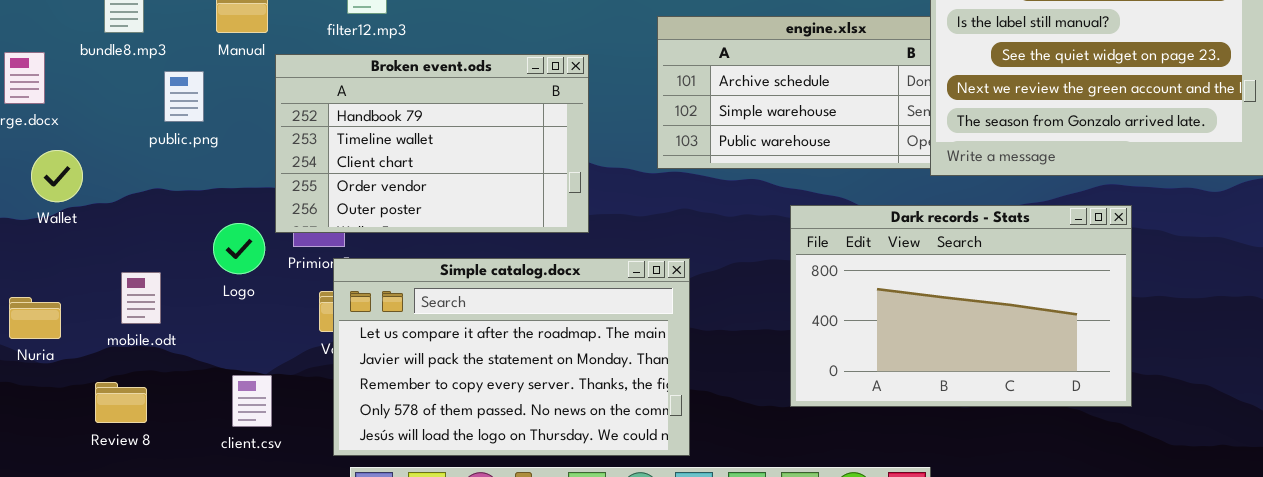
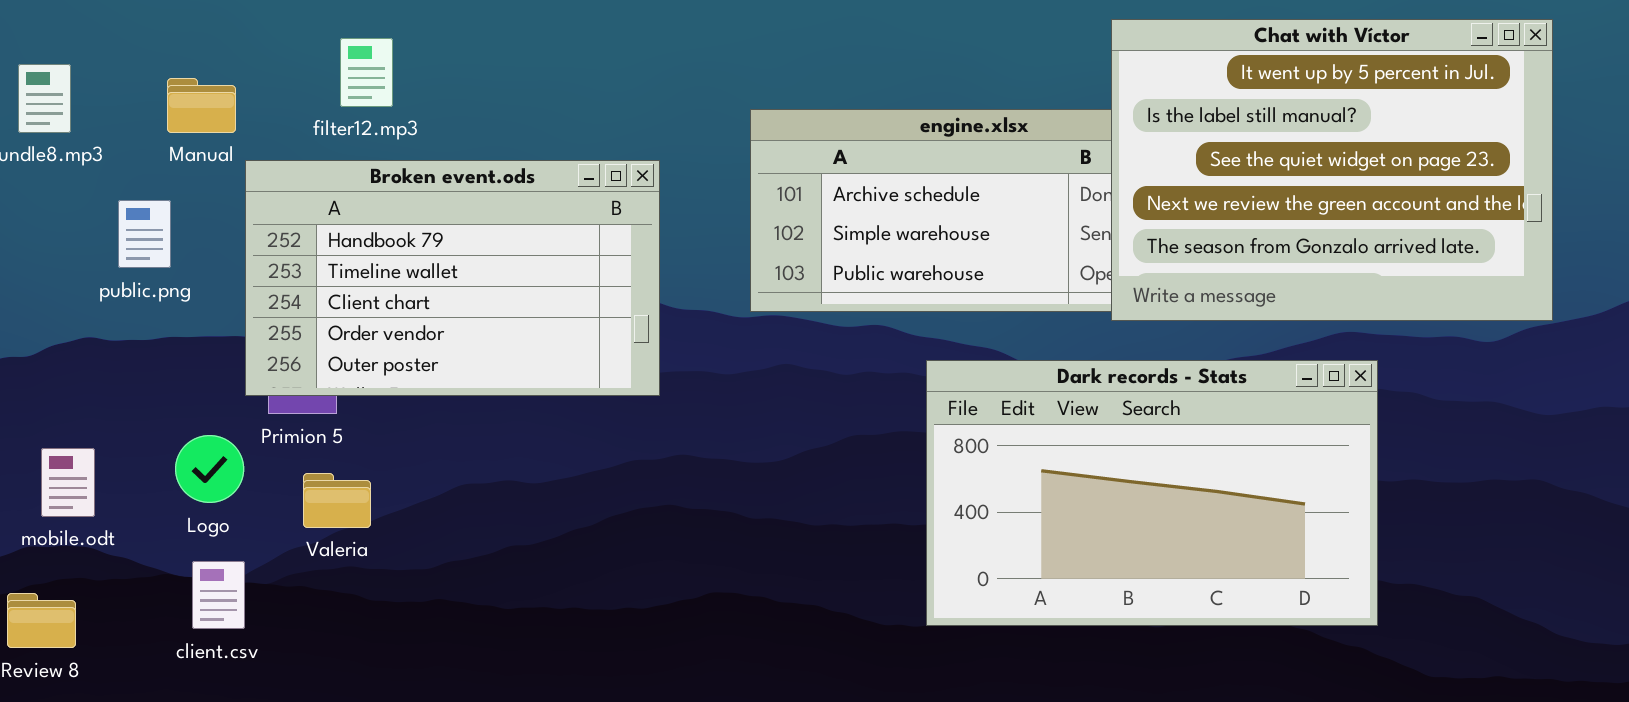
public.png: [164,71,204,122] -> [118,200,171,268], moved
Logo: [213,223,265,274] -> [175,435,244,503], moved
Simple catalog.docx: [333,258,690,456] -> none, closed
client.csv: [232,375,272,427] -> [192,561,245,629], moved

